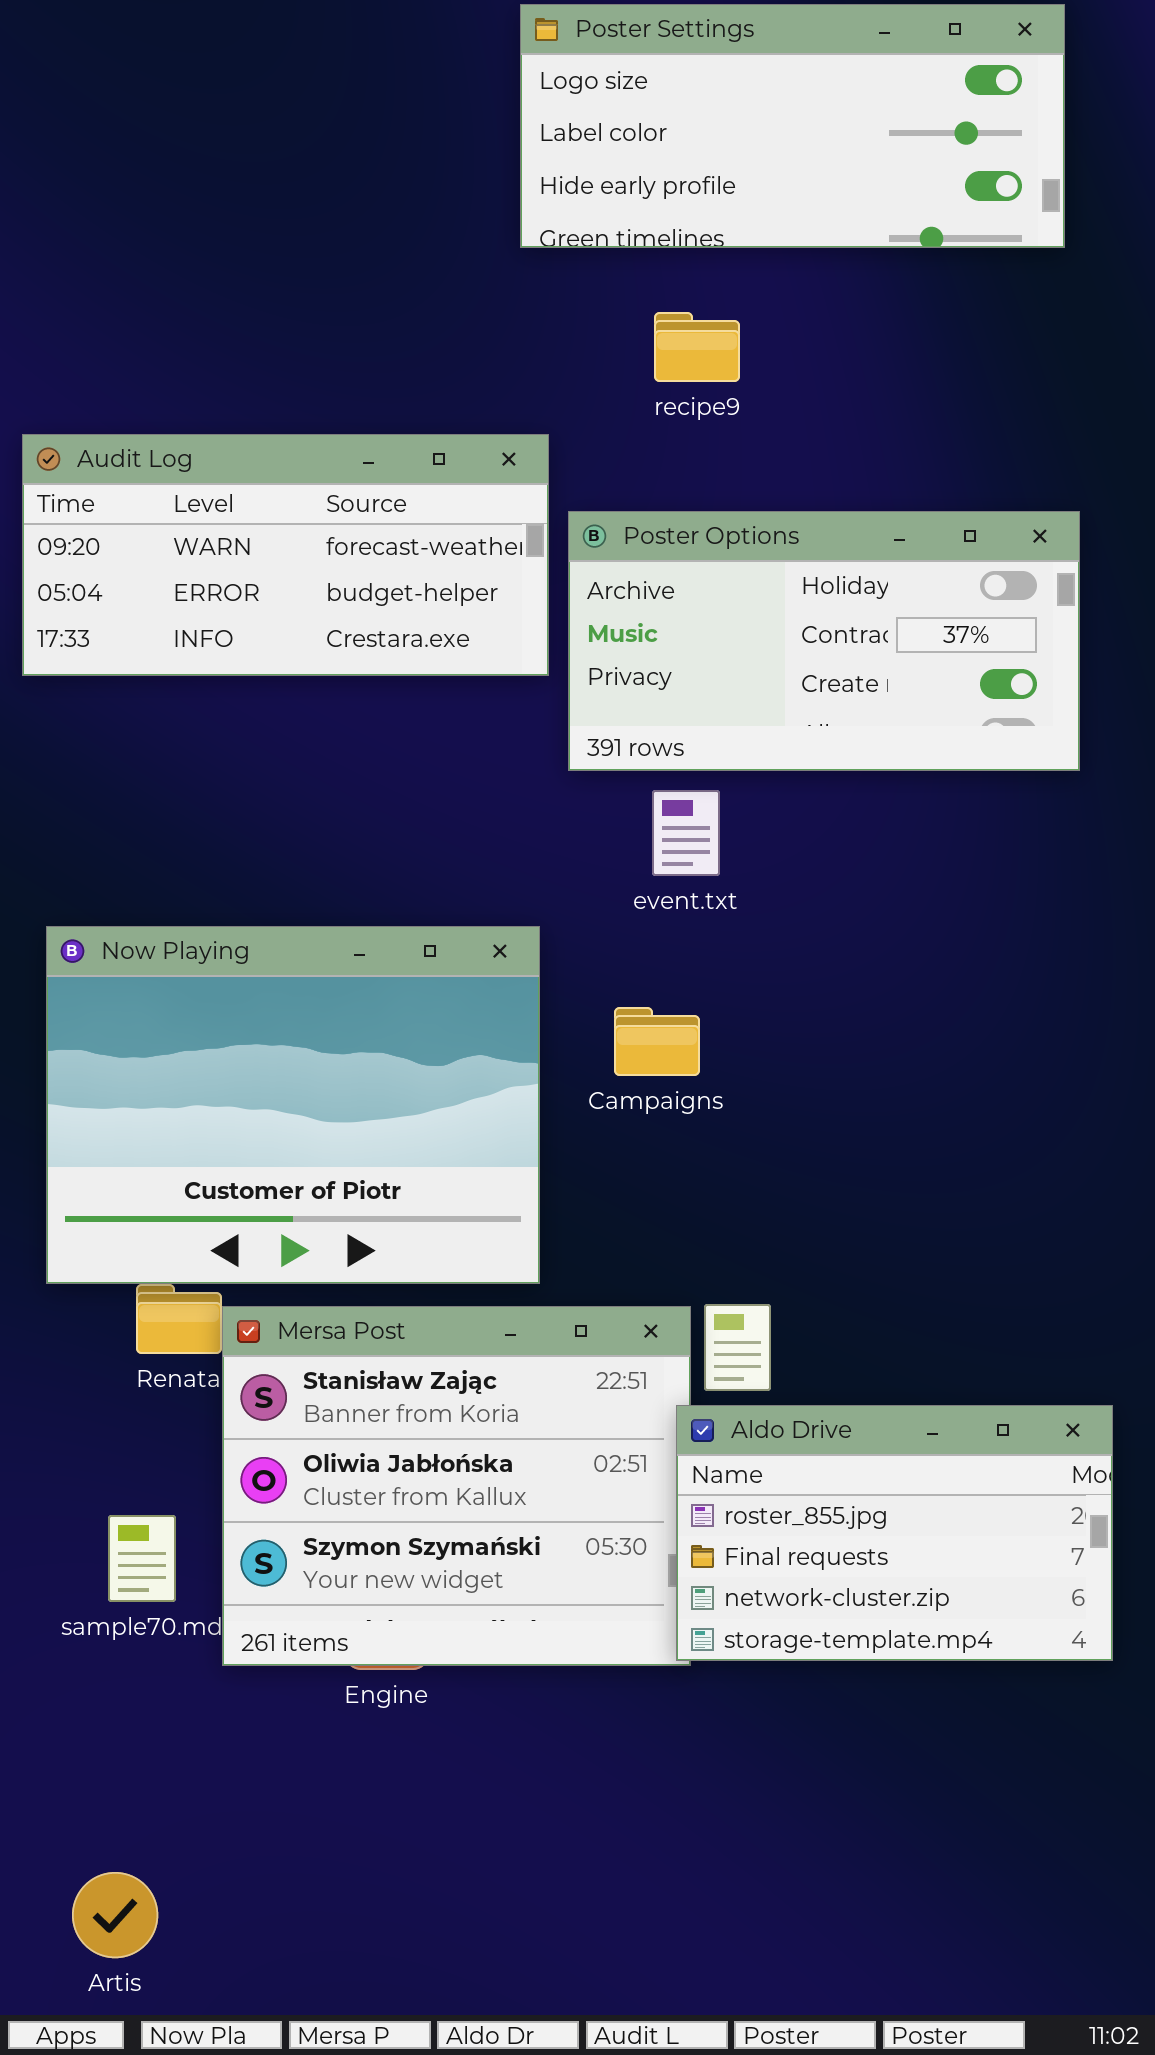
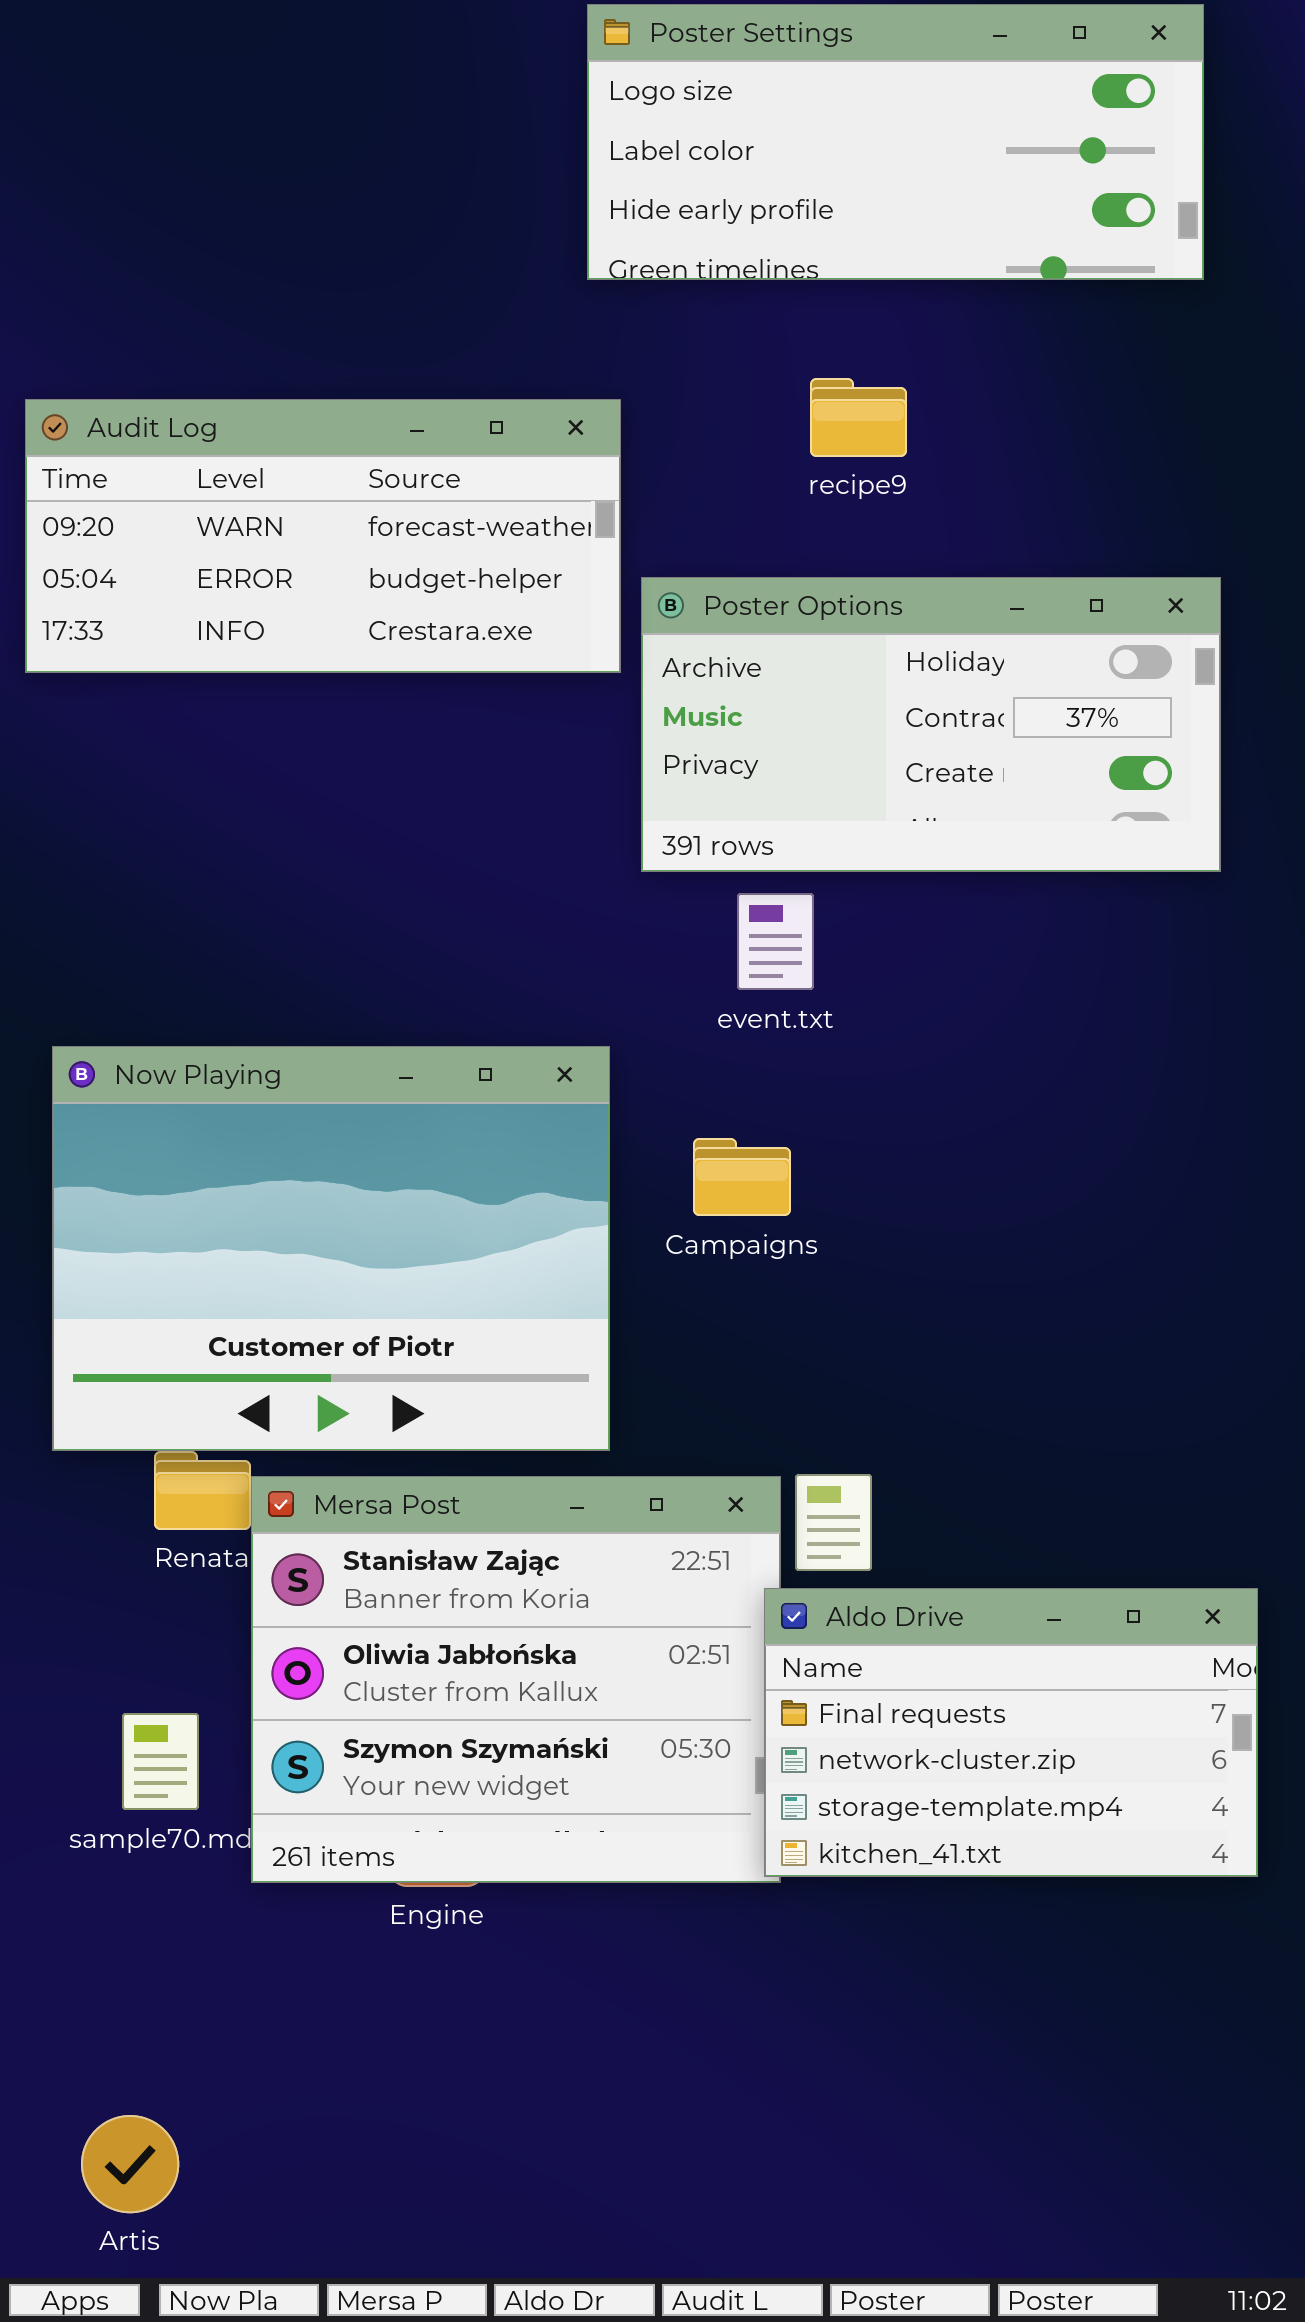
recipe9: [654,312,740,382] -> [810,378,907,457], moved
Audit Log: [22,434,549,676] -> [25,399,621,673], moved
Aldo Drive: [676,1405,1113,1661] -> [764,1588,1258,1877], scrolled down 1 row

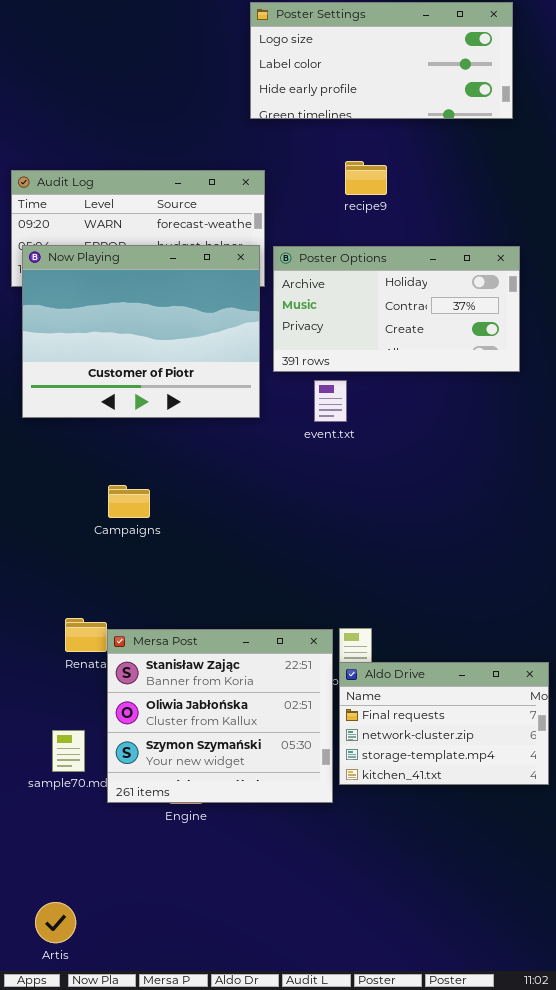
Now Playing: [52,1046,610,1451] -> [22,245,260,418], moved
Campaigns: [693,1138,791,1216] -> [108,485,150,518], moved
Aldo Drive: [764,1588,1258,1877] -> [339,662,549,785], moved

